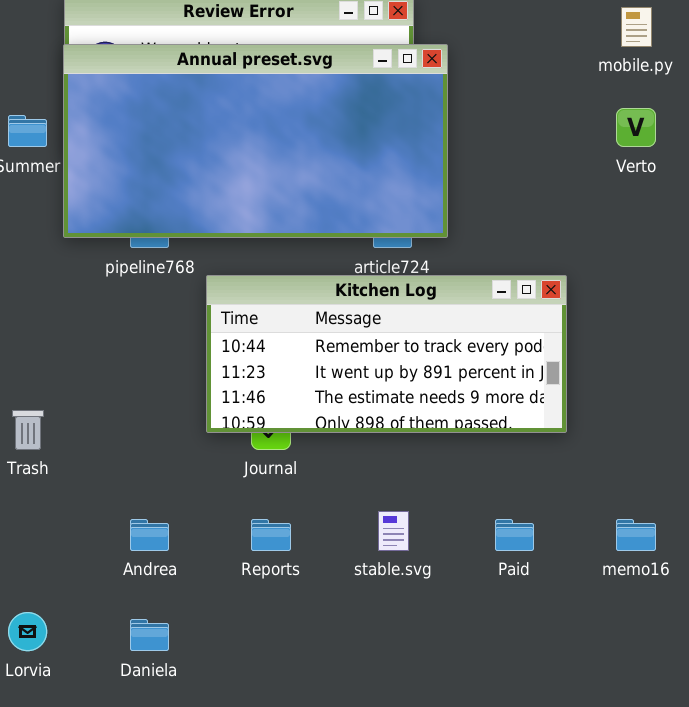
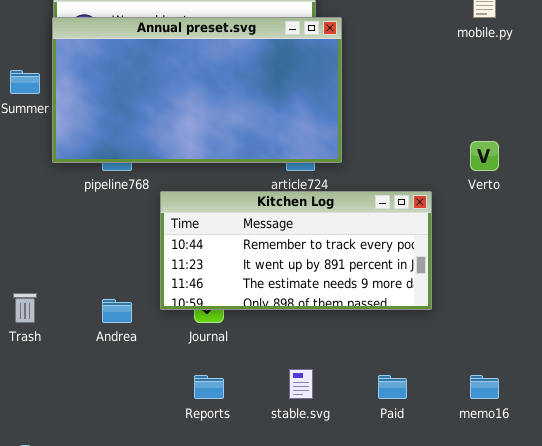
Verto: [616,108,656,147] -> [470,141,499,171], moved
Andrea: [130,519,169,551] -> [102,299,132,323], moved

